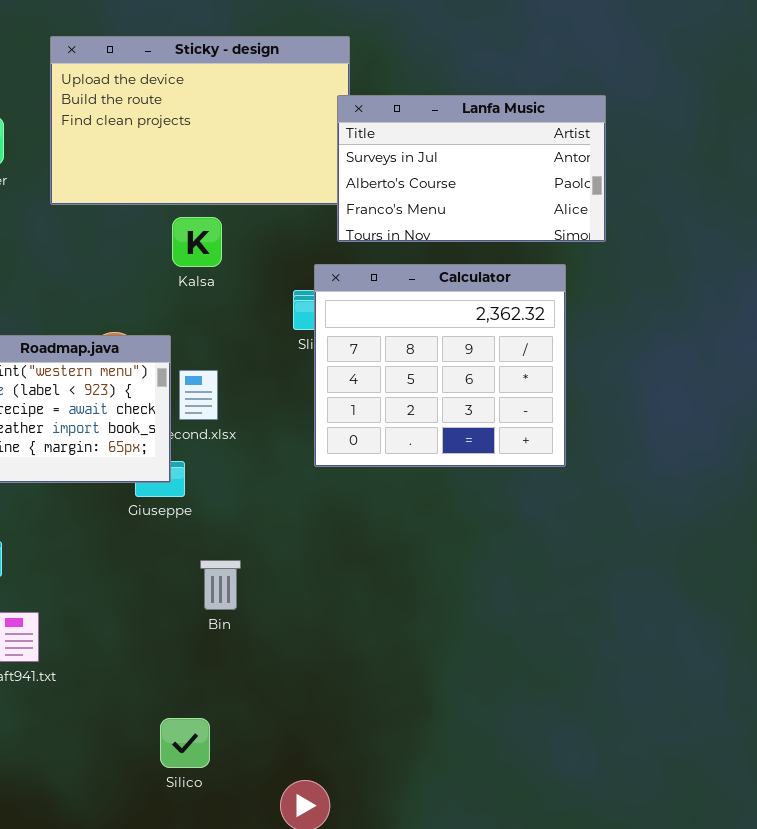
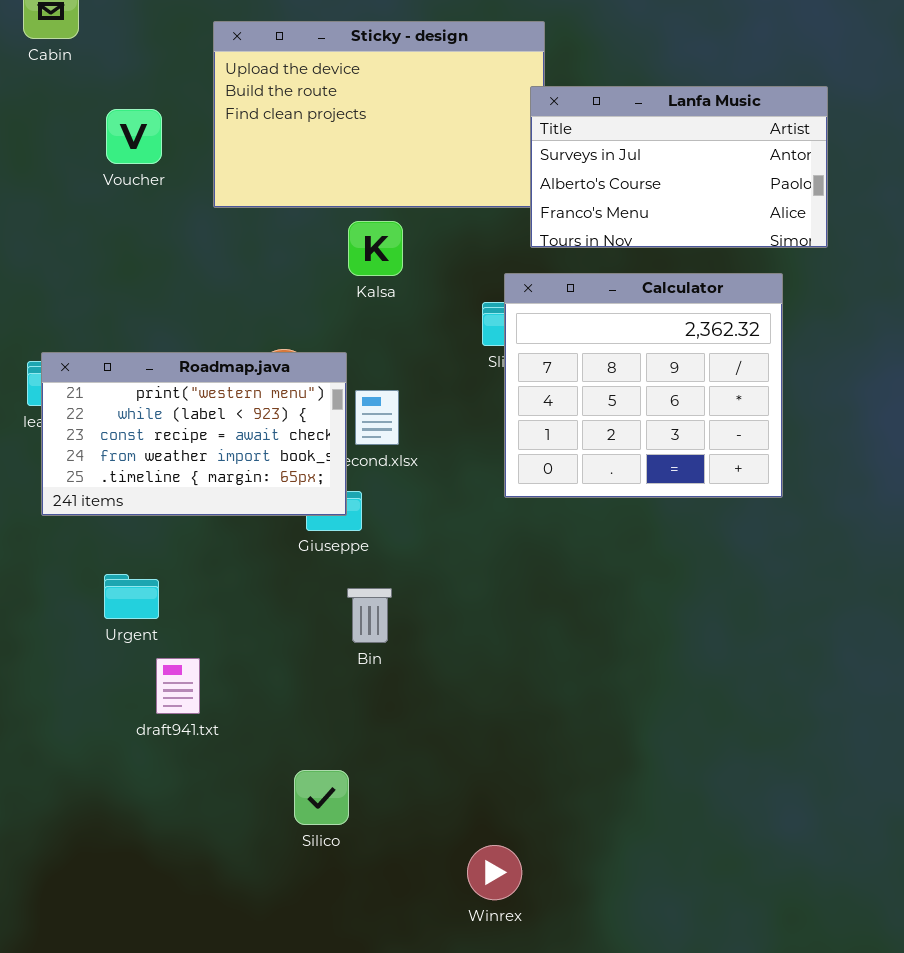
Bin: [200,560,241,610] -> [347,588,392,643], moved
Silico: [160,718,210,768] -> [294,770,349,825], moved

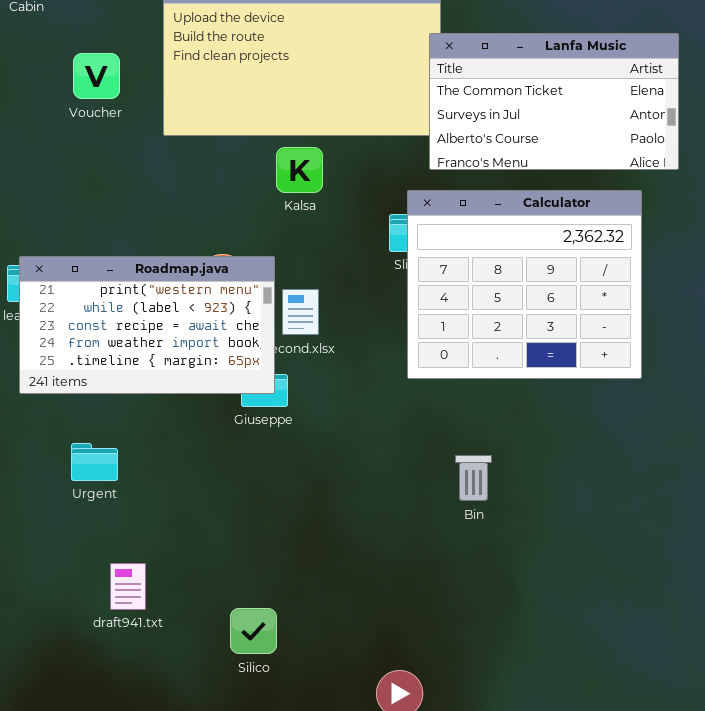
Lanfa Music: [530,86,828,248] -> [429,33,679,170], scrolled up 1 row
Bin: [347,588,392,643] -> [455,455,492,501], moved
draft941.txt: [156,658,200,714] -> [110,563,146,610], moved

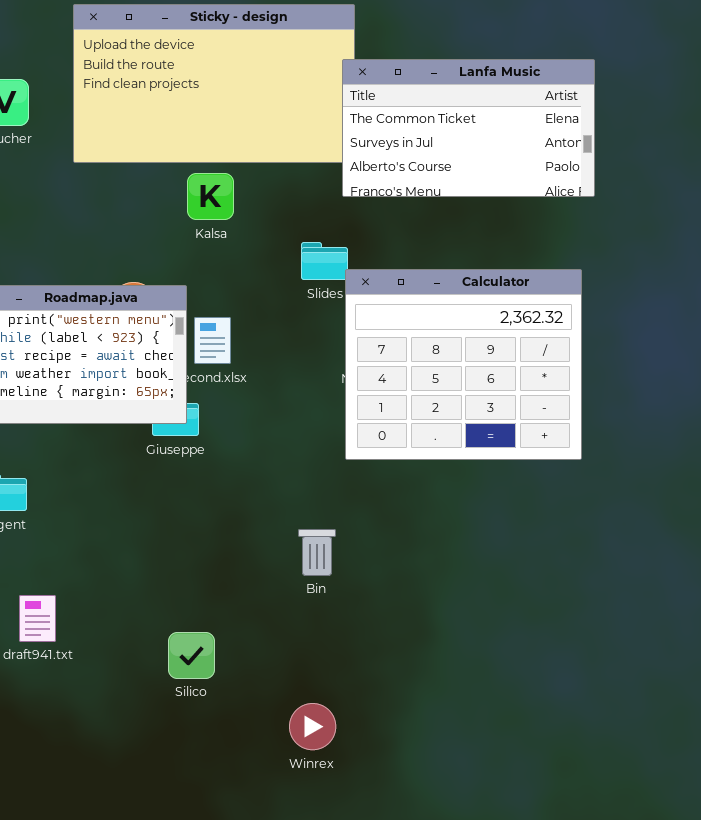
Calculator: [407,190,642,379] -> [345,269,582,460], moved
Bin: [455,455,492,501] -> [298,529,336,576], moved
Silico: [230,608,277,654] -> [168,632,215,679], moved

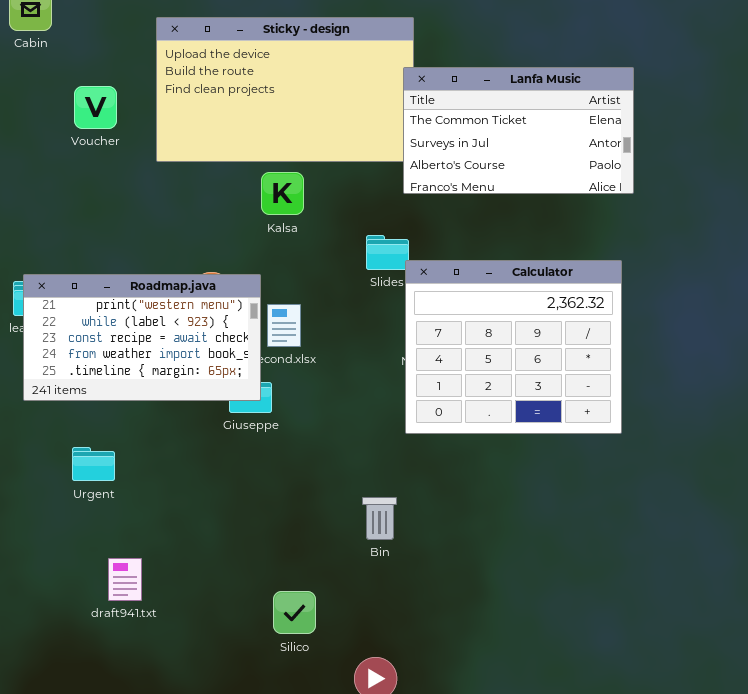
Silico: [168,632,215,679] -> [273,591,316,634], moved

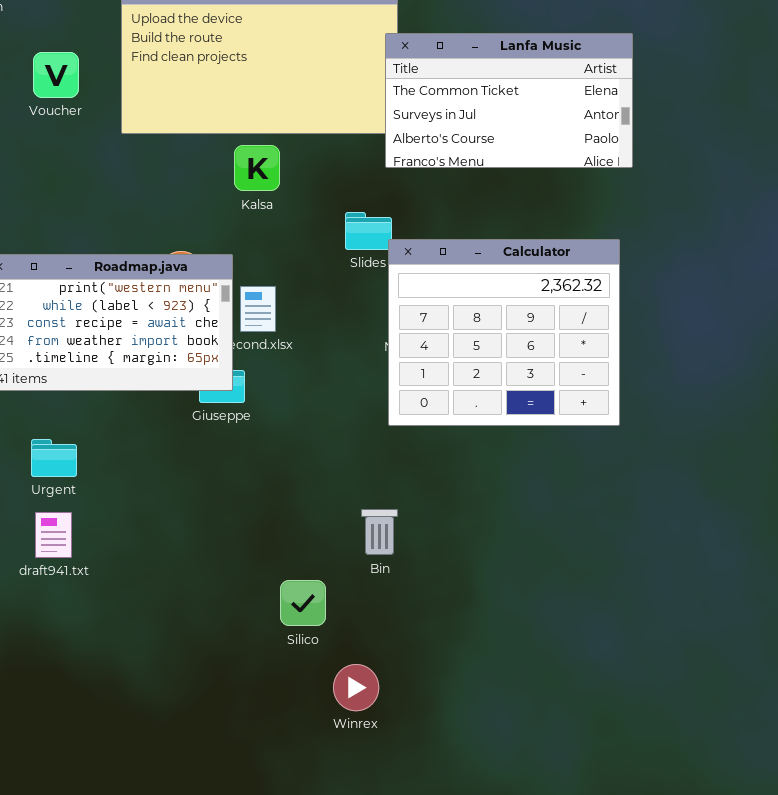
Bin: [362,497,397,540] -> [361,509,398,555], moved
draft941.txt: [108,558,142,601] -> [35,512,72,558], moved
Silico: [273,591,316,634] -> [280,580,326,626], moved

